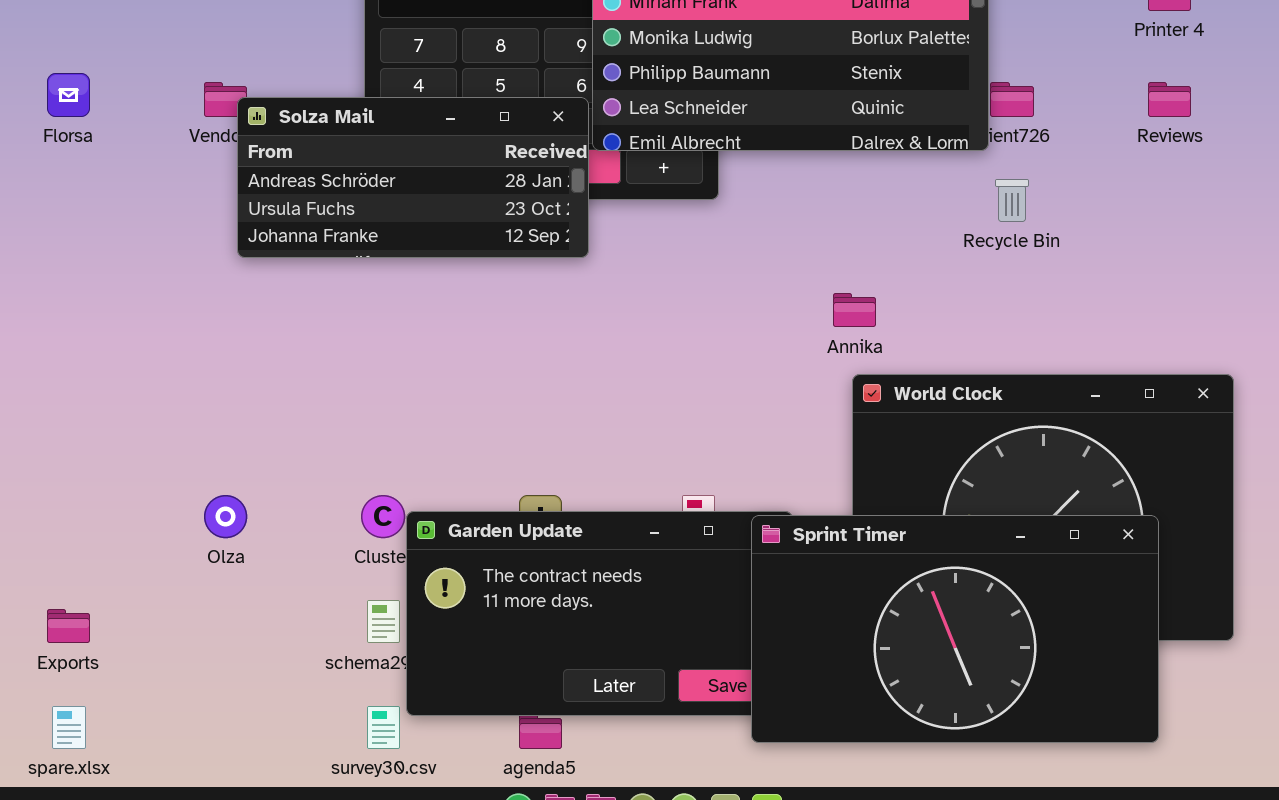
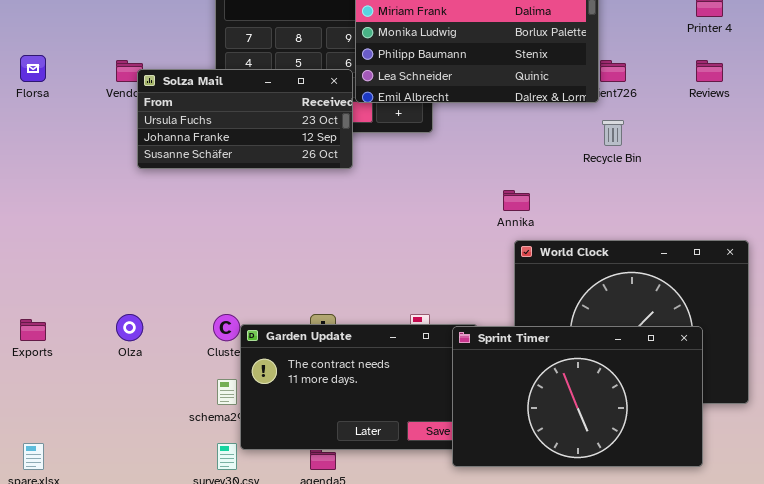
Solza Mail: [237,97,589,258] -> [137,69,353,169], scrolled down 1 row
Exports: [47,609,90,643] -> [20,319,46,341], moved

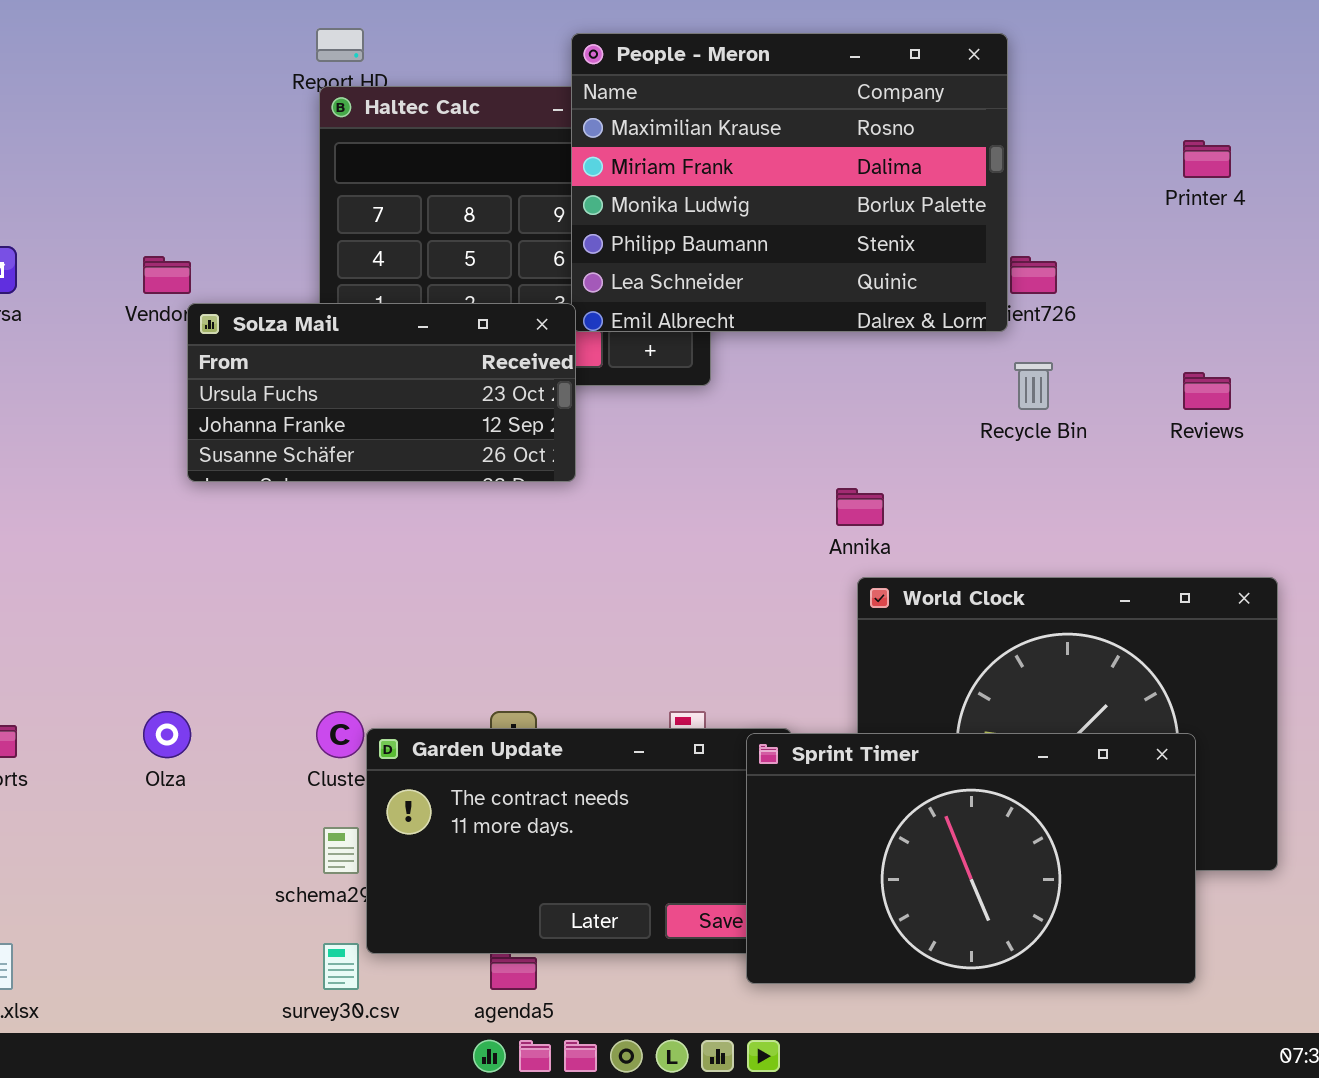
Reviews: [696,60,723,82] -> [1183,372,1231,410], moved
Solza Mail: [137,69,353,169] -> [187,303,576,482], moved

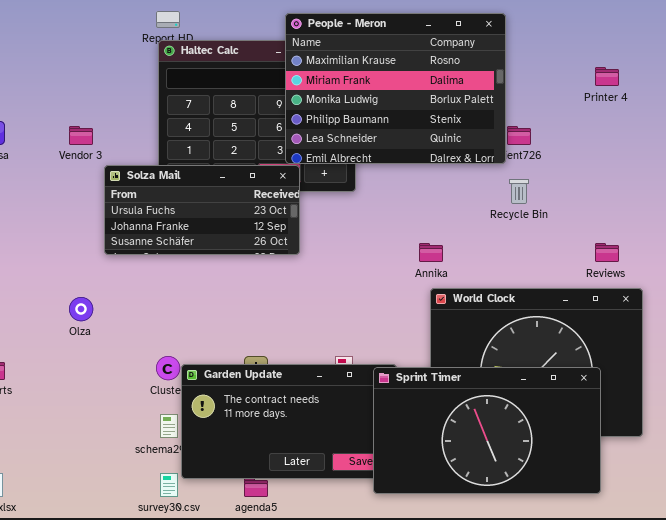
Solza Mail: [187,303,576,482] -> [104,165,300,255], moved
Reviews: [1183,372,1231,410] -> [595,243,619,262], moved
Olza: [143,711,191,758] -> [69,297,93,321], moved

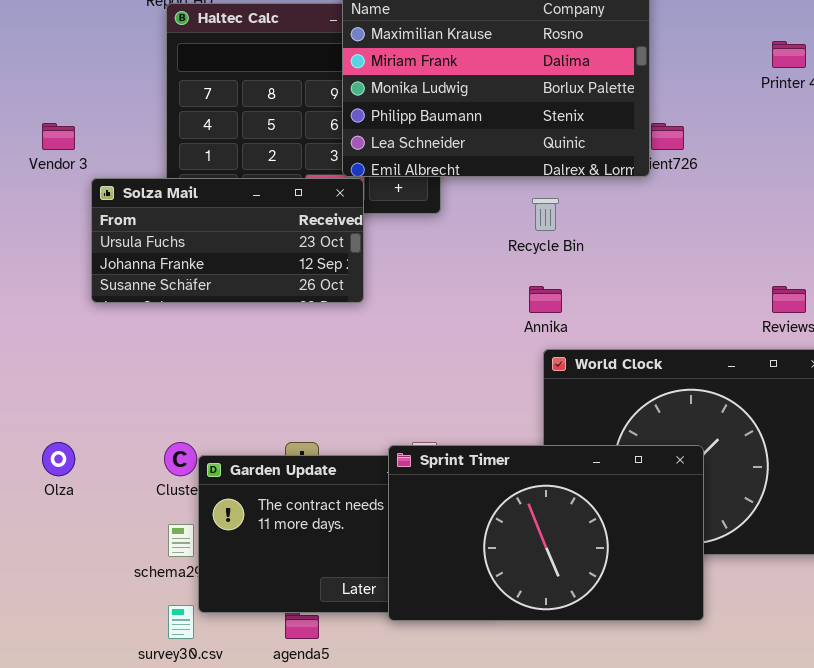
Recycle Bin: [509,179,529,204] -> [532,198,559,231], moved
Olza: [69,297,93,321] -> [42,442,75,476], moved
Sprint Timer: [373,367,601,494] -> [388,445,704,621], moved

